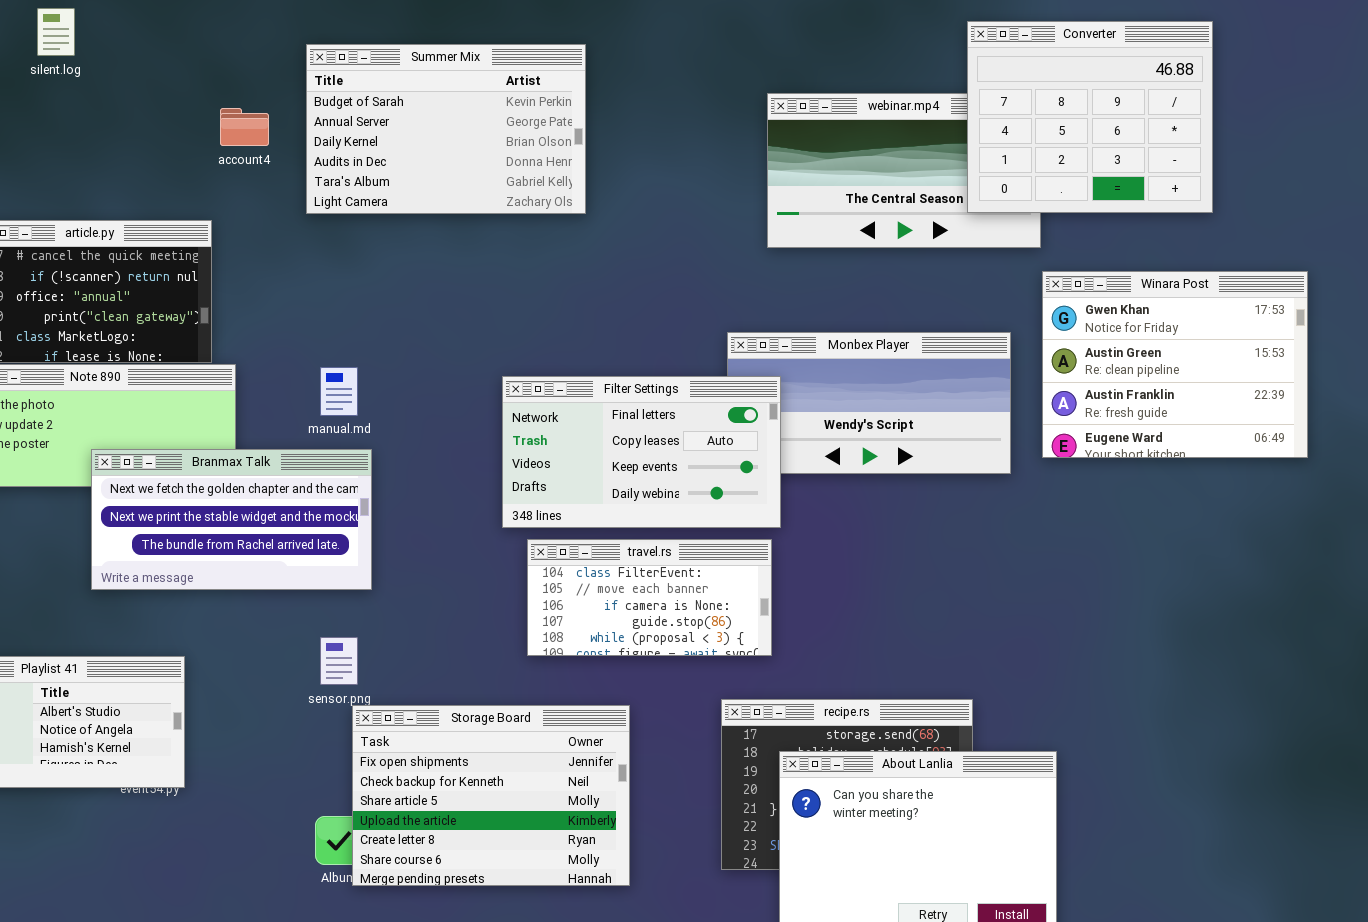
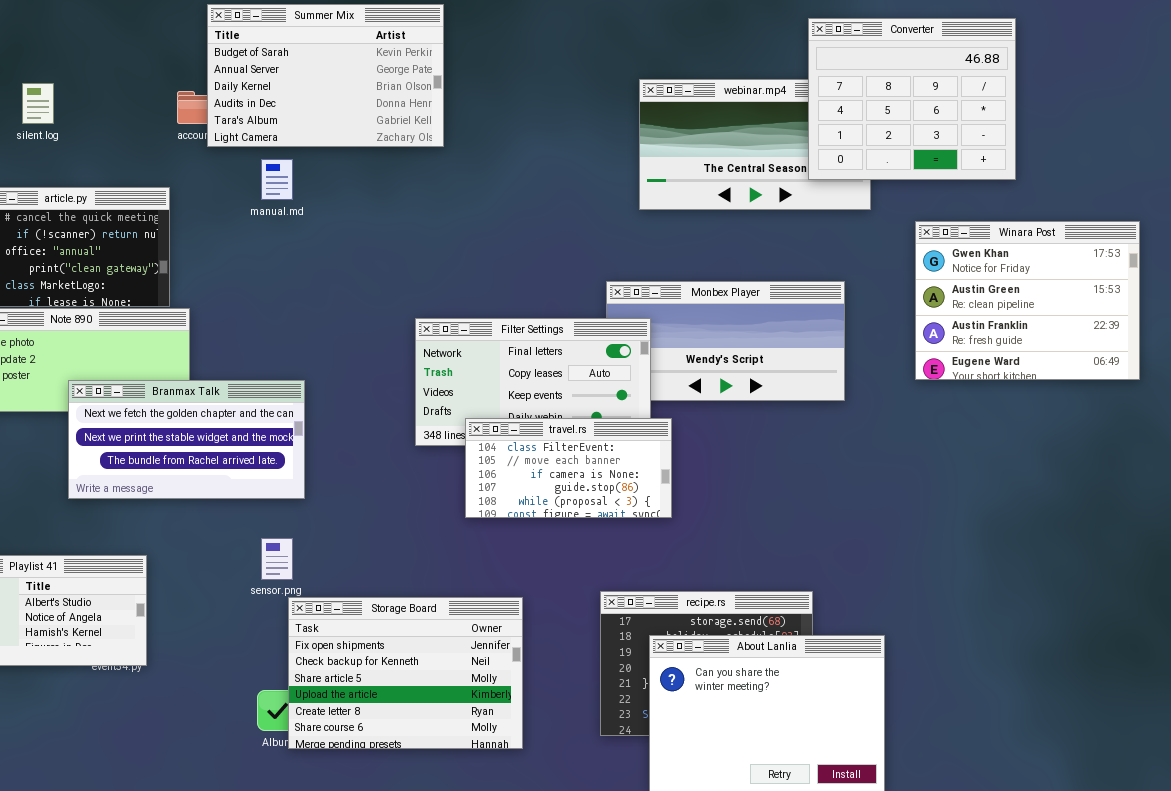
silent.log: [37,8,75,56] -> [22,83,54,124], moved
Summer Mix: [306,44,586,214] -> [207,4,444,147], moved
Winara Post: [1042,271,1308,458] -> [915,221,1140,380], moved
manual.md: [320,367,358,416] -> [261,159,293,200], moved
travel.rs: [527,539,772,656] -> [465,418,672,518], moved

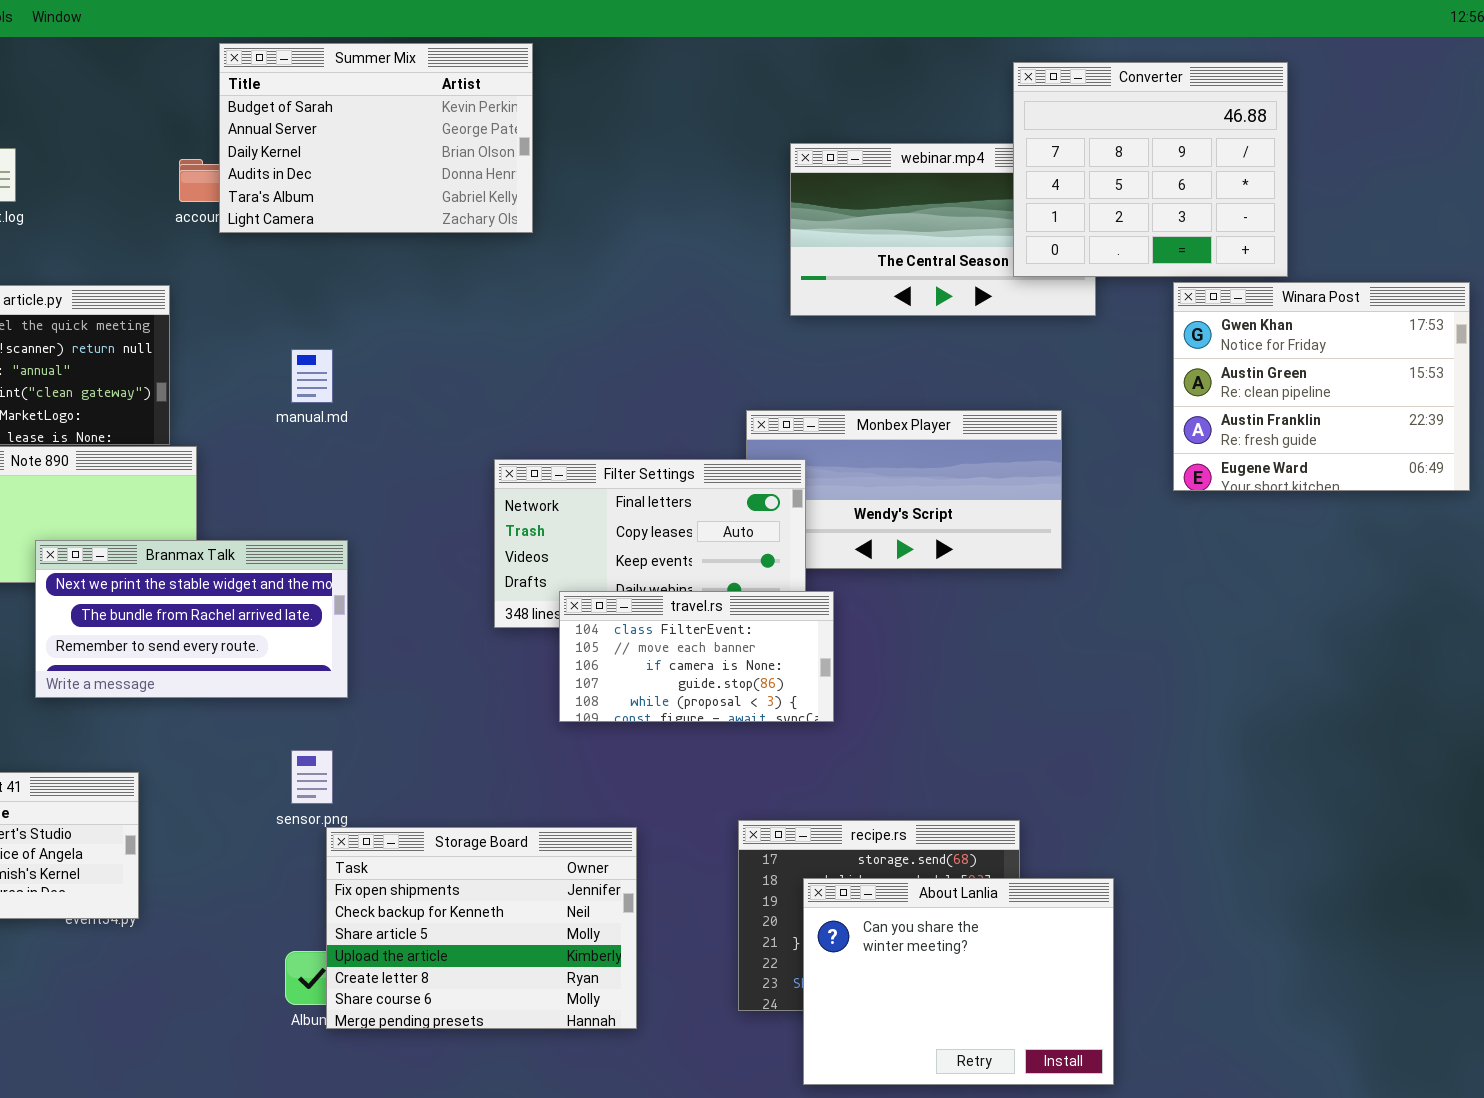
manual.md: [261,159,293,200] -> [291,349,333,403], moved
Winara Post: [915,221,1140,380] -> [1173,282,1470,491], moved
Branmax Talk: [68,380,305,499] -> [35,540,348,698], scrolled down 1 row

